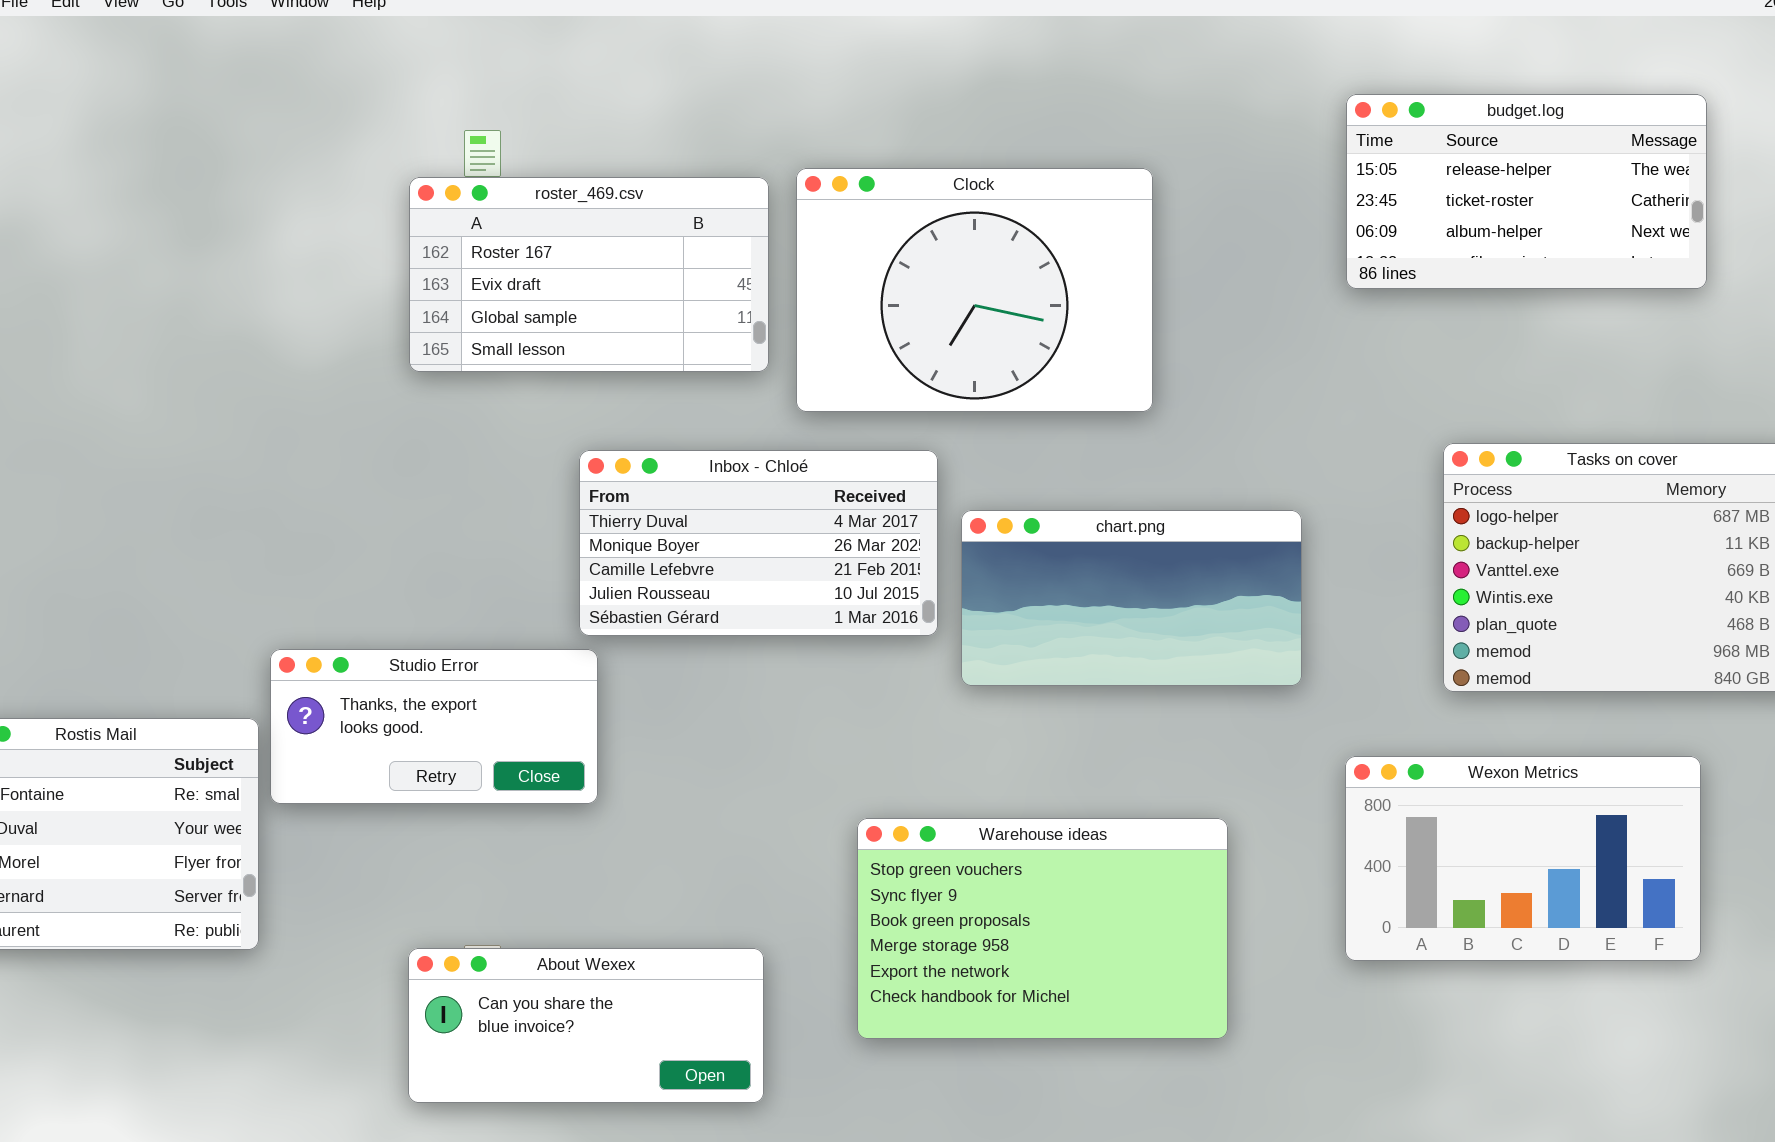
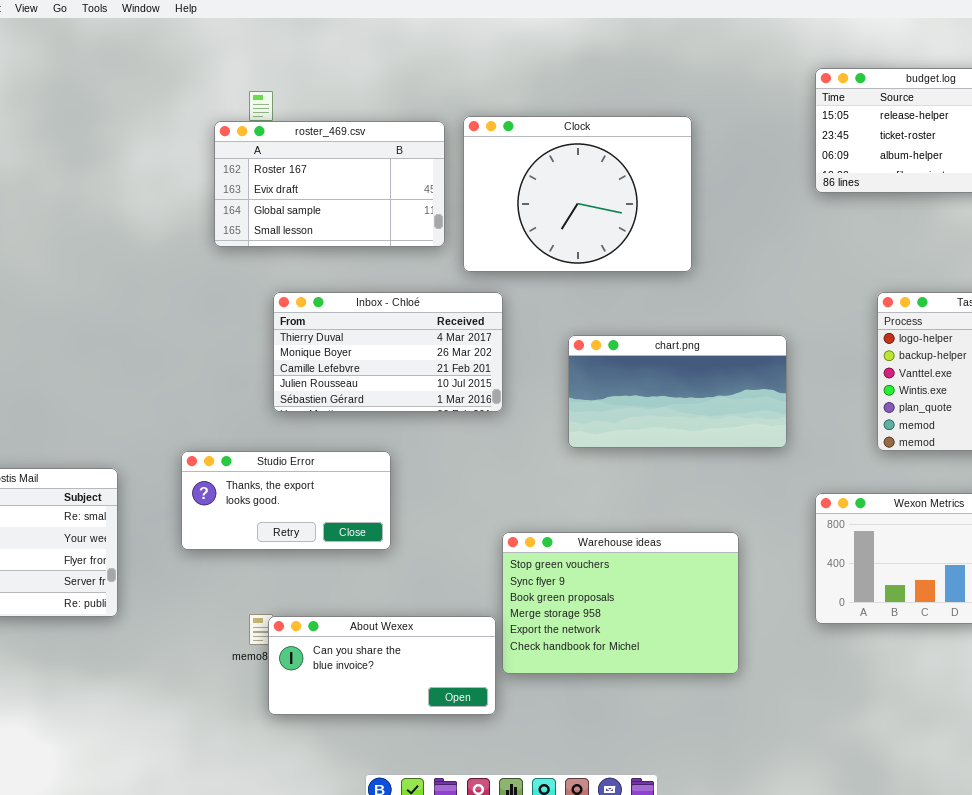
Inbox - Chloé: [579,450,938,636] -> [273,292,503,412], moved
Studio Error: [270,649,598,804] -> [181,451,391,550], moved
About Wexex: [408,948,764,1103] -> [268,616,496,715], moved

